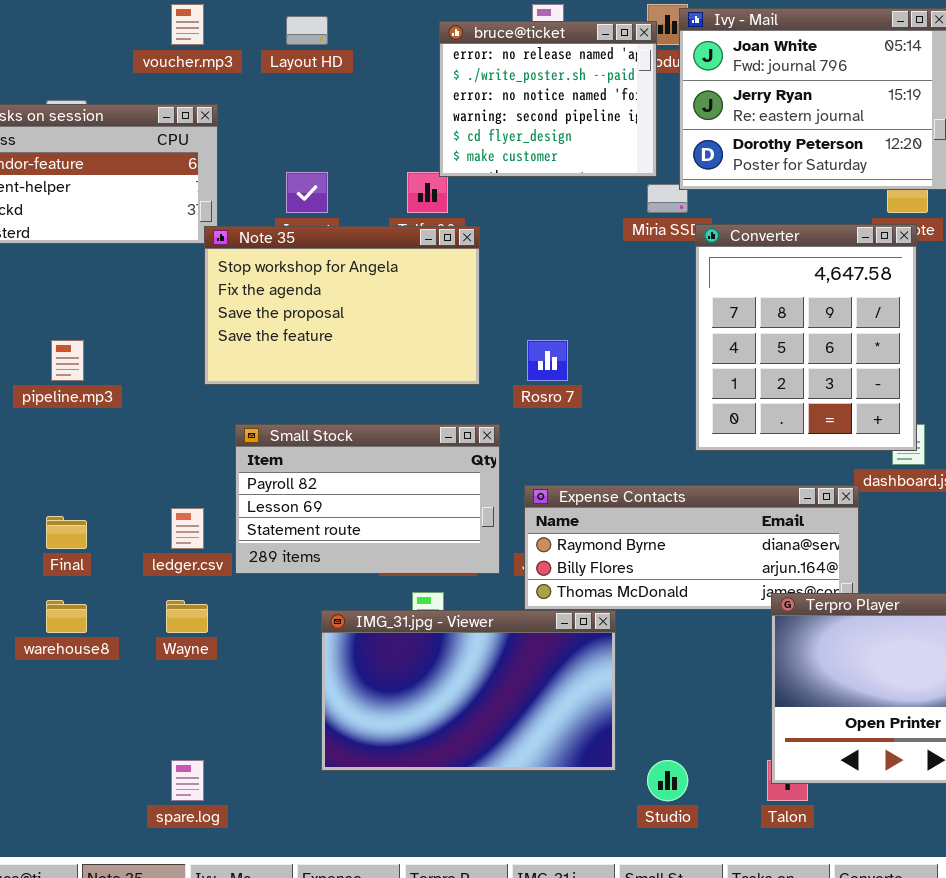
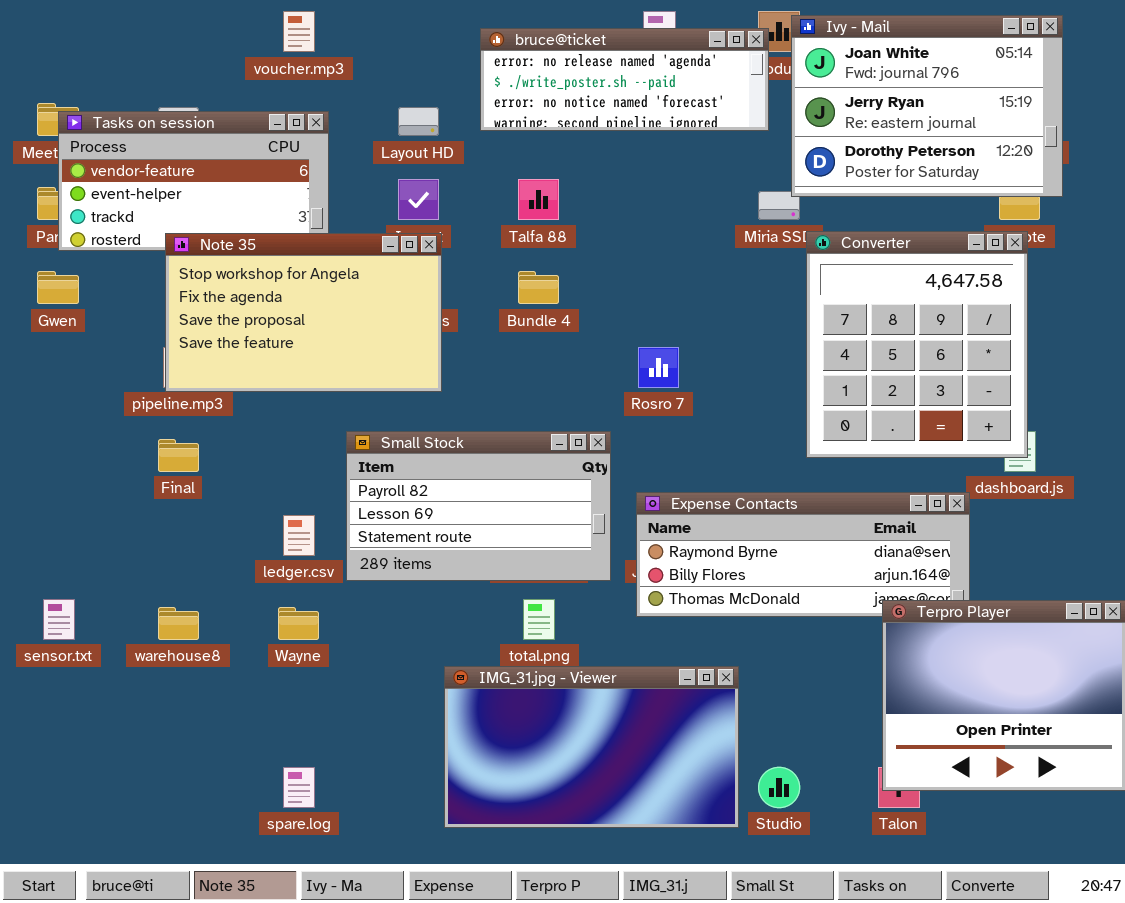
Layout HD: [286,16,328,45] -> [398,107,439,136], moved
bruce@ticket: [439,21,657,177] -> [480,28,769,131], resized
Note 35: [204,226,480,385] -> [165,233,442,392], moved
Final: [46,516,87,549] -> [158,439,199,472], moved
IMG_31.jpg - Viewer: [321,610,616,771] -> [444,666,739,828], moved

